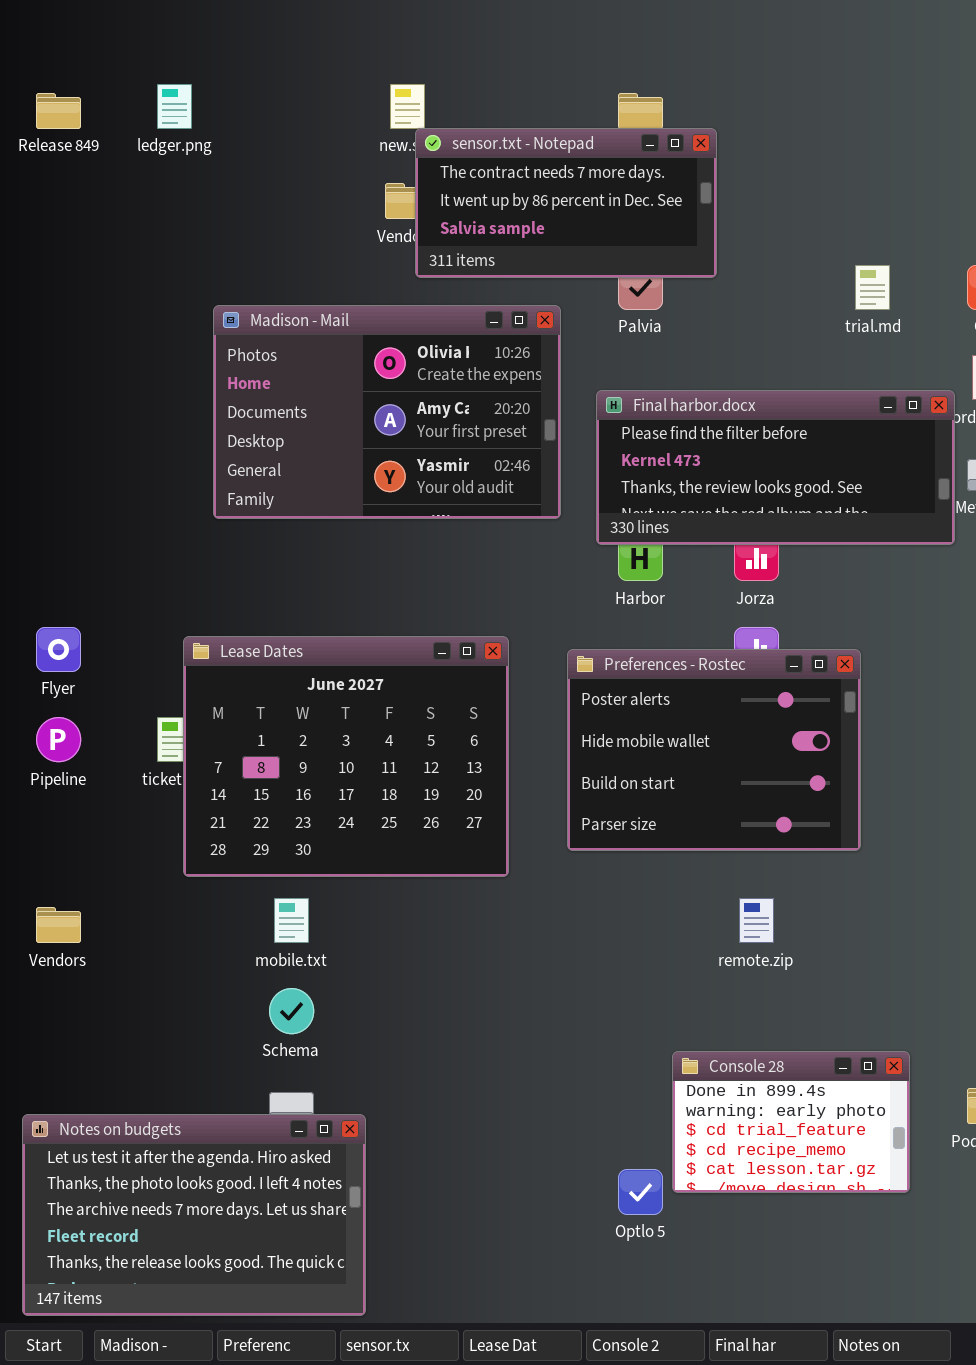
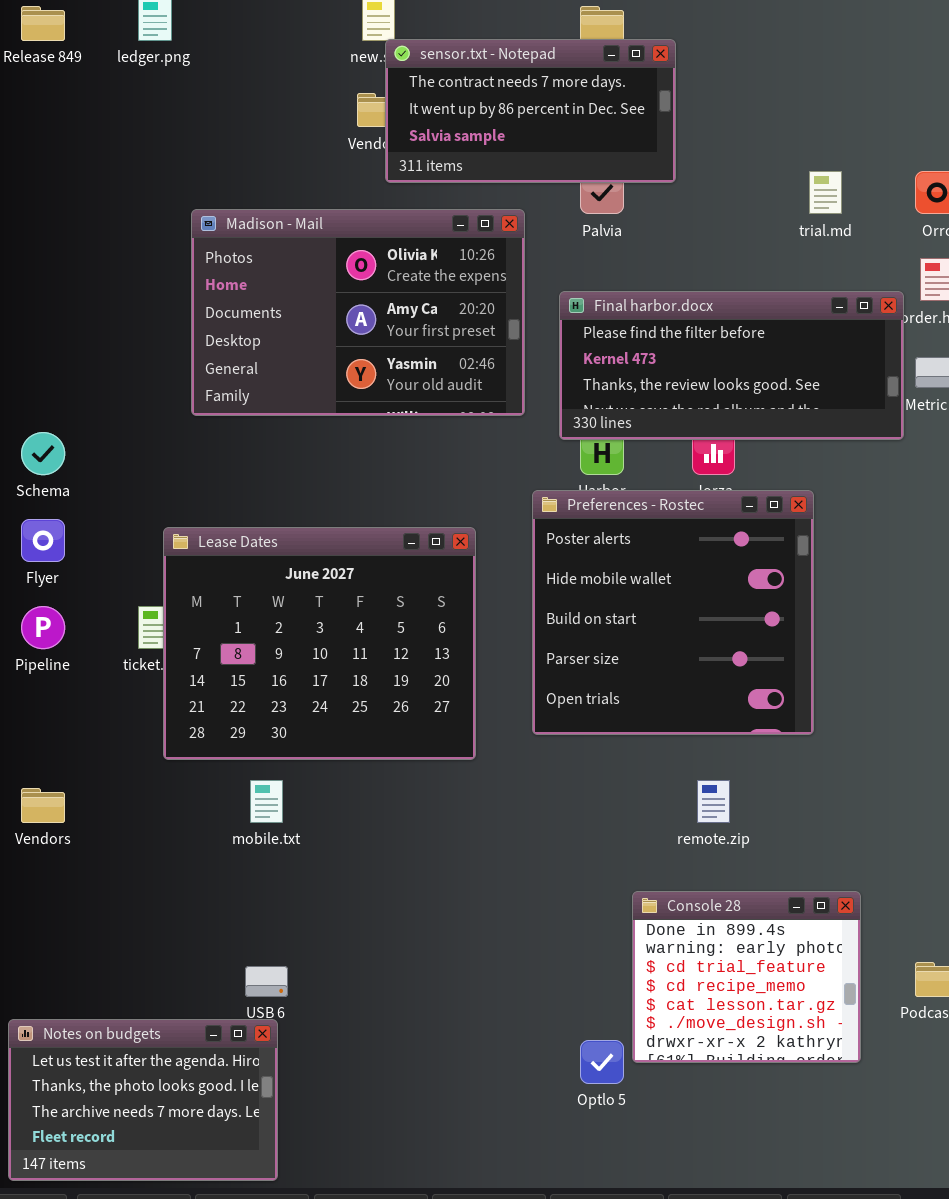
Preferences - Rostec: [567,649,861,851] -> [532,490,814,735], resized
Schema: [269,988,314,1034] -> [21,432,65,475], moved
Console 28: [672,1051,910,1193] -> [632,891,861,1063], resized
Notes on budgets: [22,1114,366,1316] -> [8,1019,278,1181], resized

